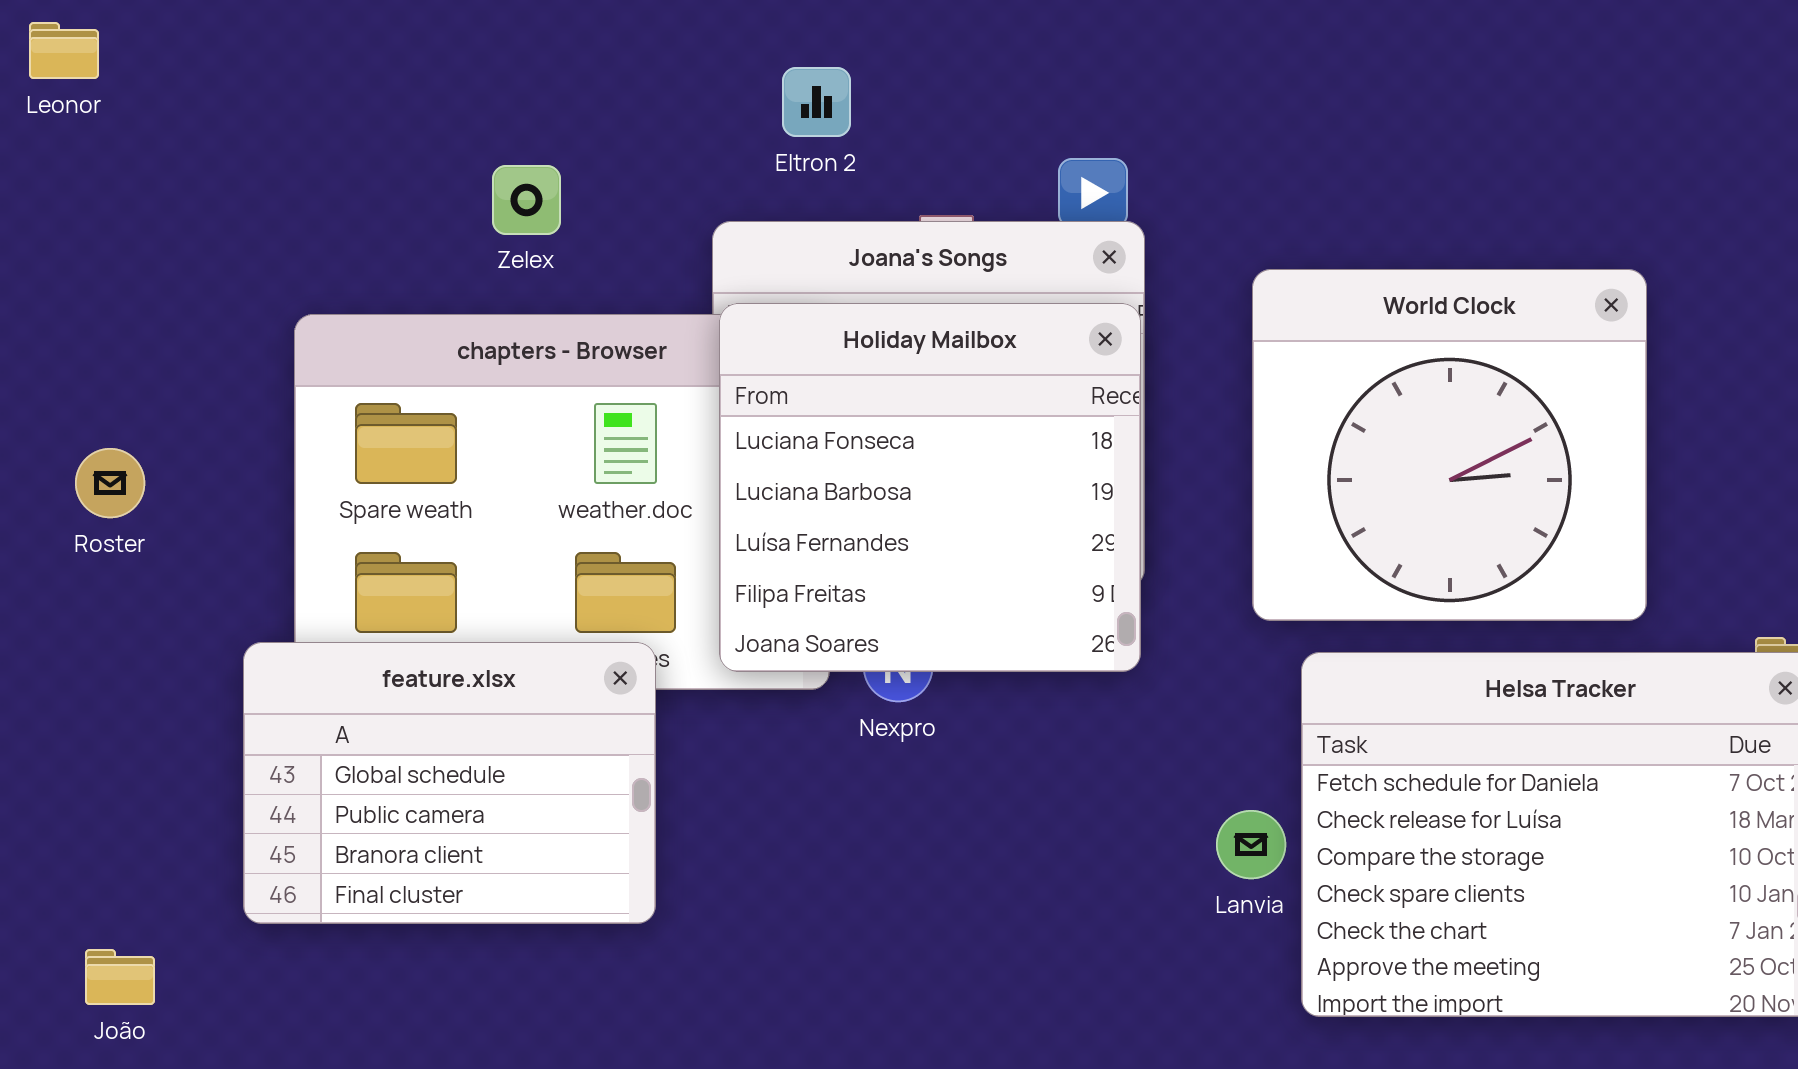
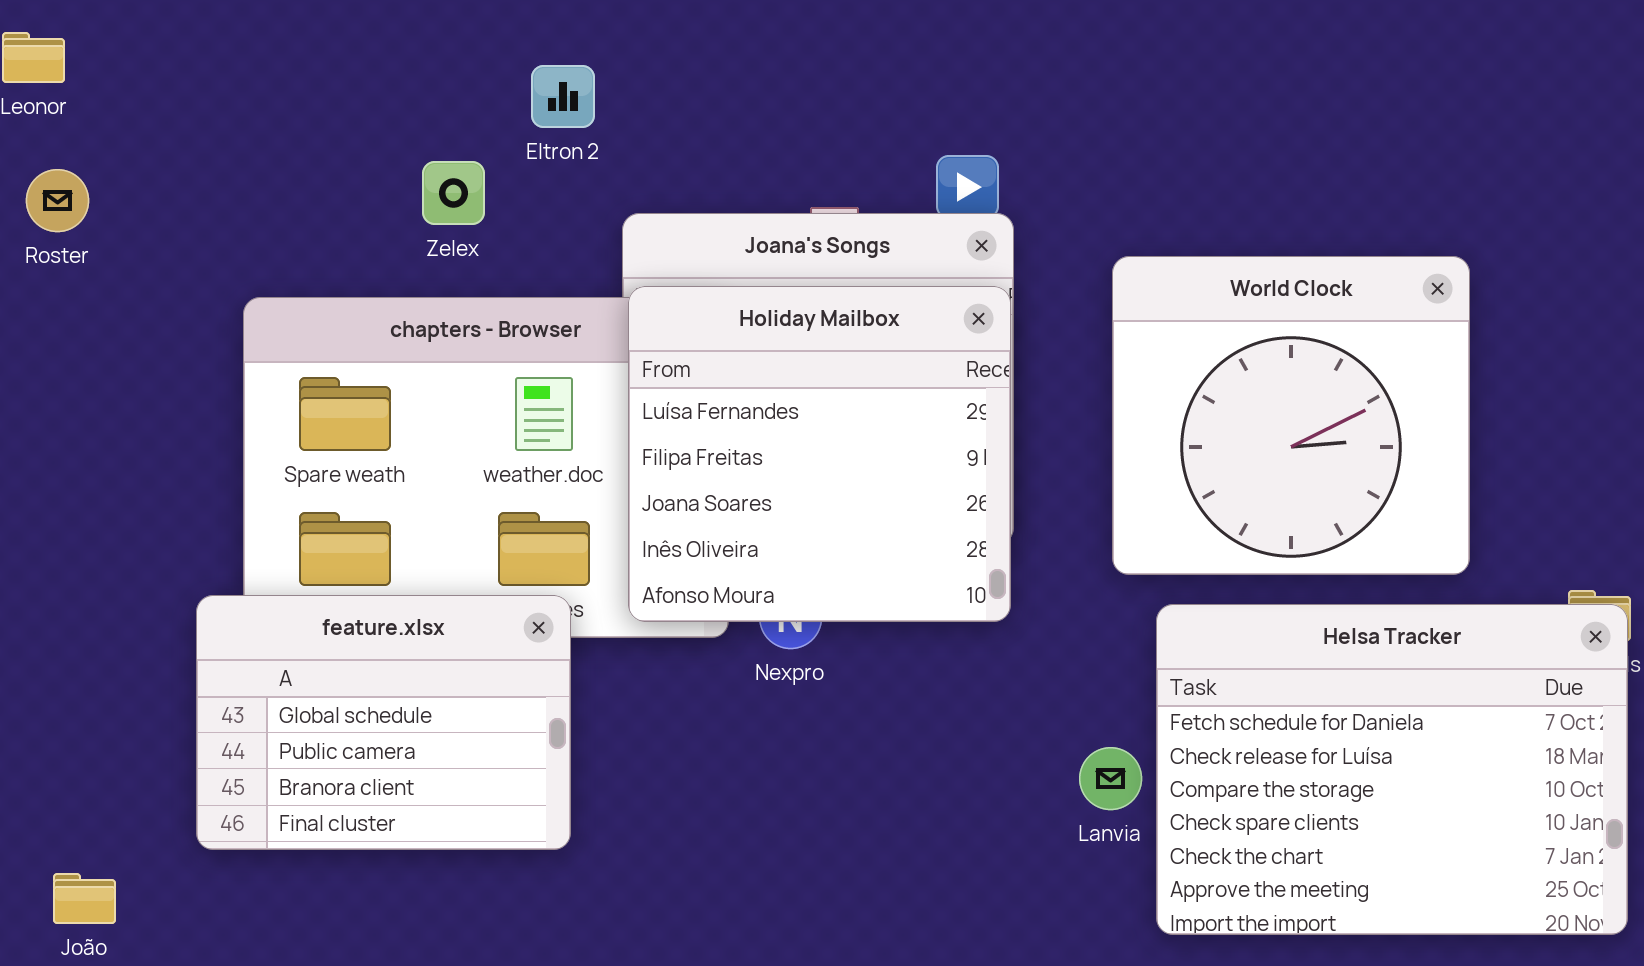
Eltron 2: [782,67,851,137] -> [531,65,595,128], moved
Holiday Mailbox: [719,303,1141,672] -> [628,286,1011,622], scrolled down 2 rows
Roster: [75,448,145,518] -> [26,169,89,232], moved

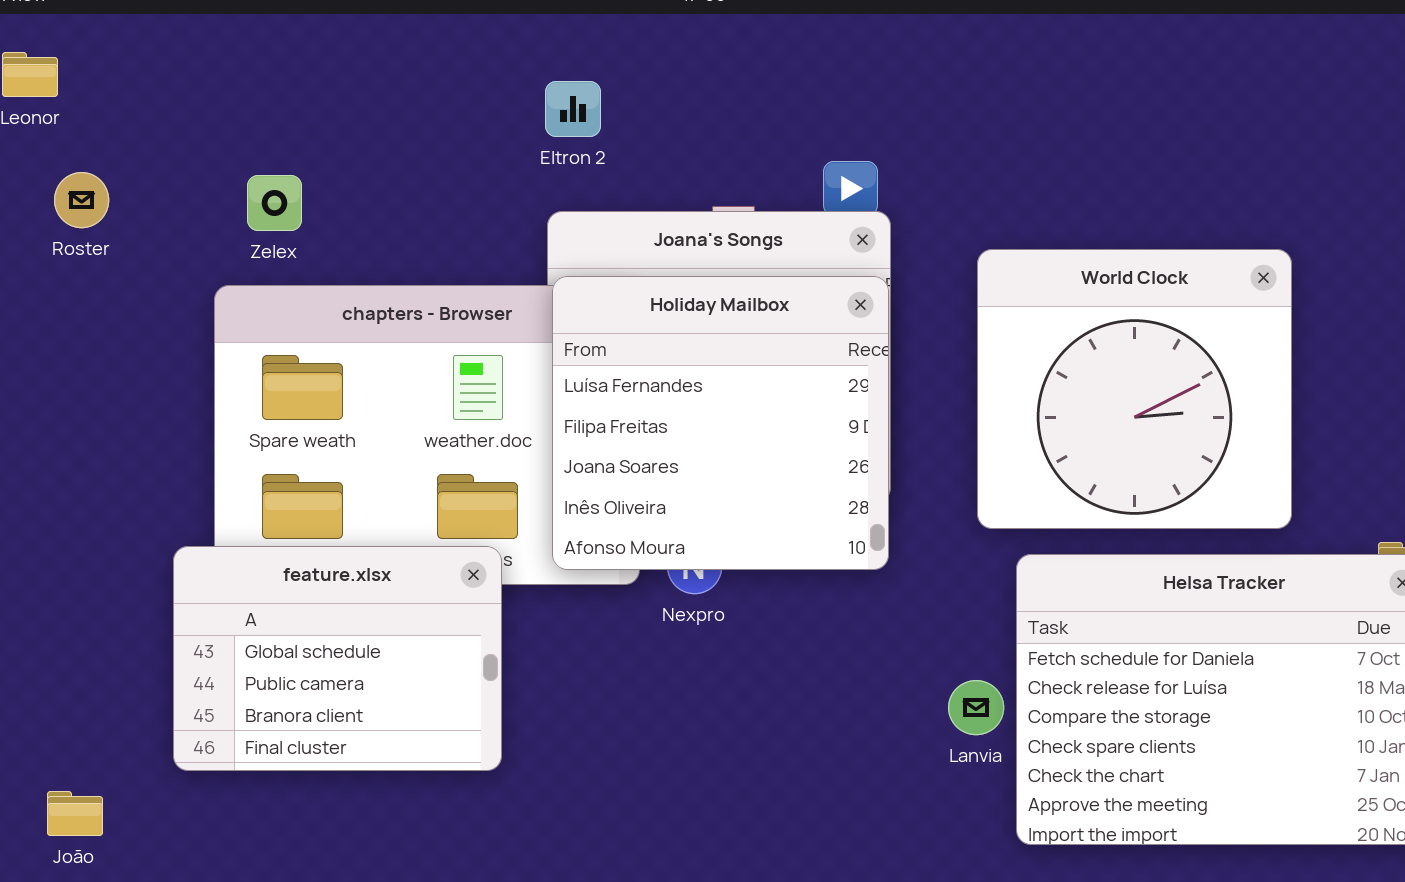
Eltron 2: [531,65,595,128] -> [545,81,601,137], moved
Zelex: [422,161,485,225] -> [247,175,302,231], moved
Roster: [26,169,89,232] -> [54,172,109,228], moved

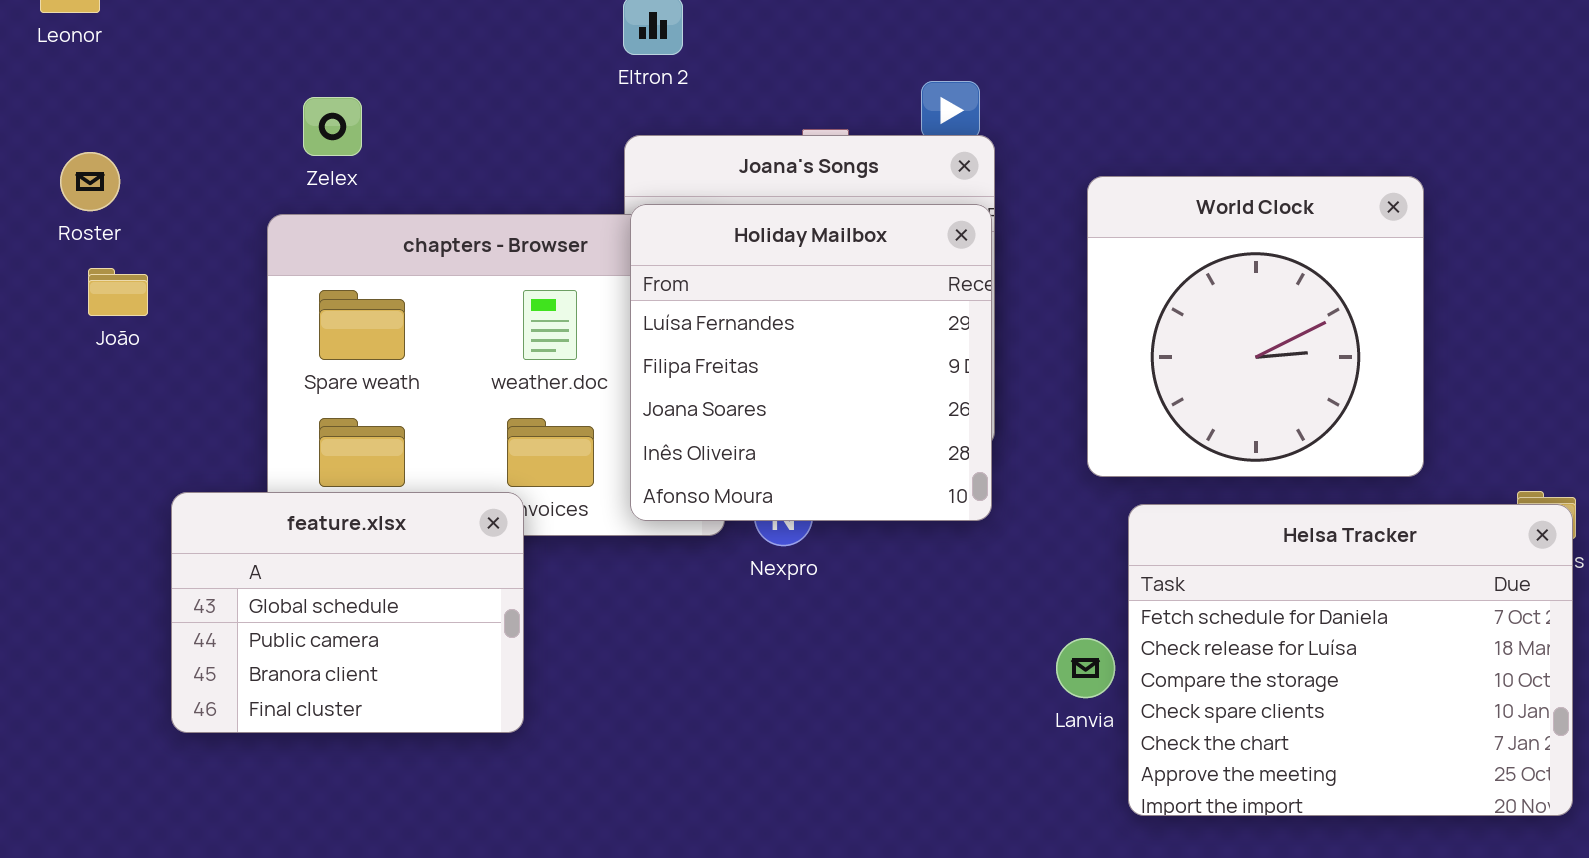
Roster: [54,172,109,228] -> [60,152,120,211], moved
feature.xlsx: [173,546,502,771] -> [171,492,524,733], moved
João: [47,791,103,836] -> [88,268,148,316], moved

